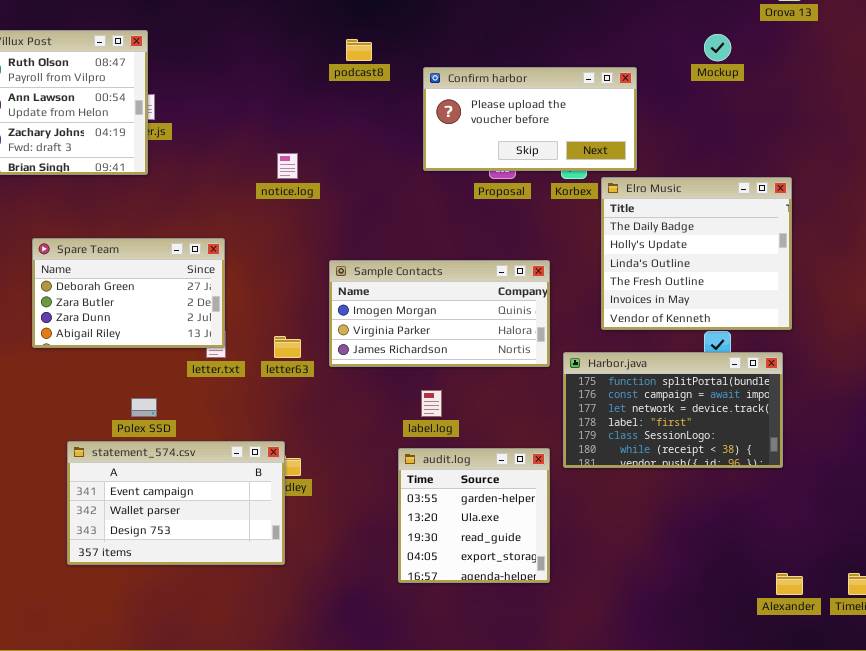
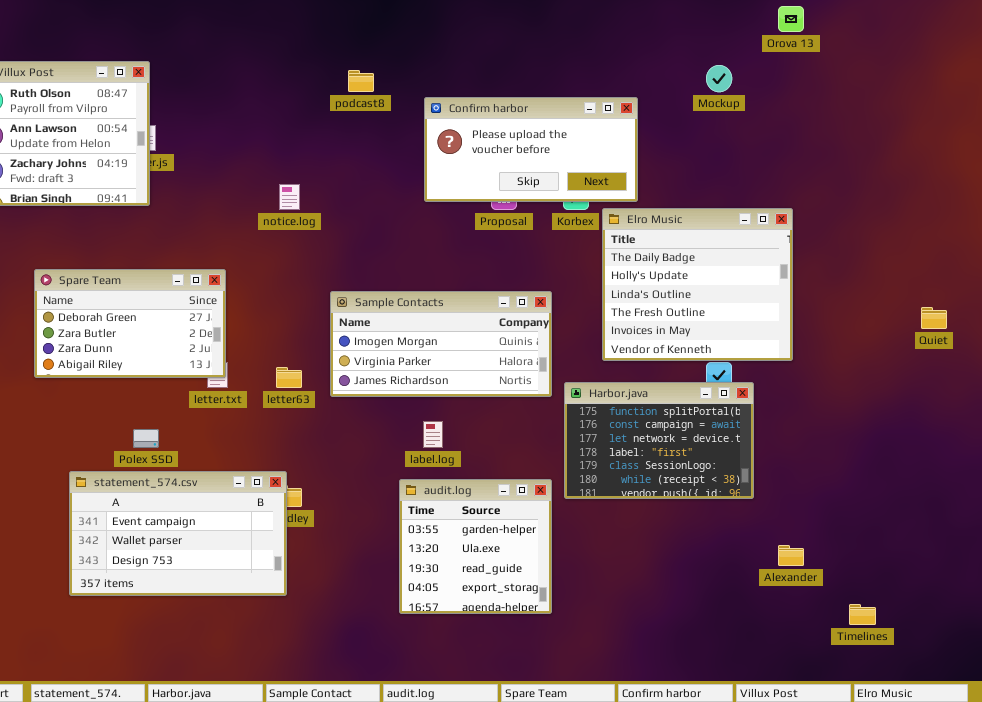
Harbor.java: [563,352,783,468] -> [564,382,754,499], resized
Alexander: [776,573,803,595] -> [778,545,804,566], moved

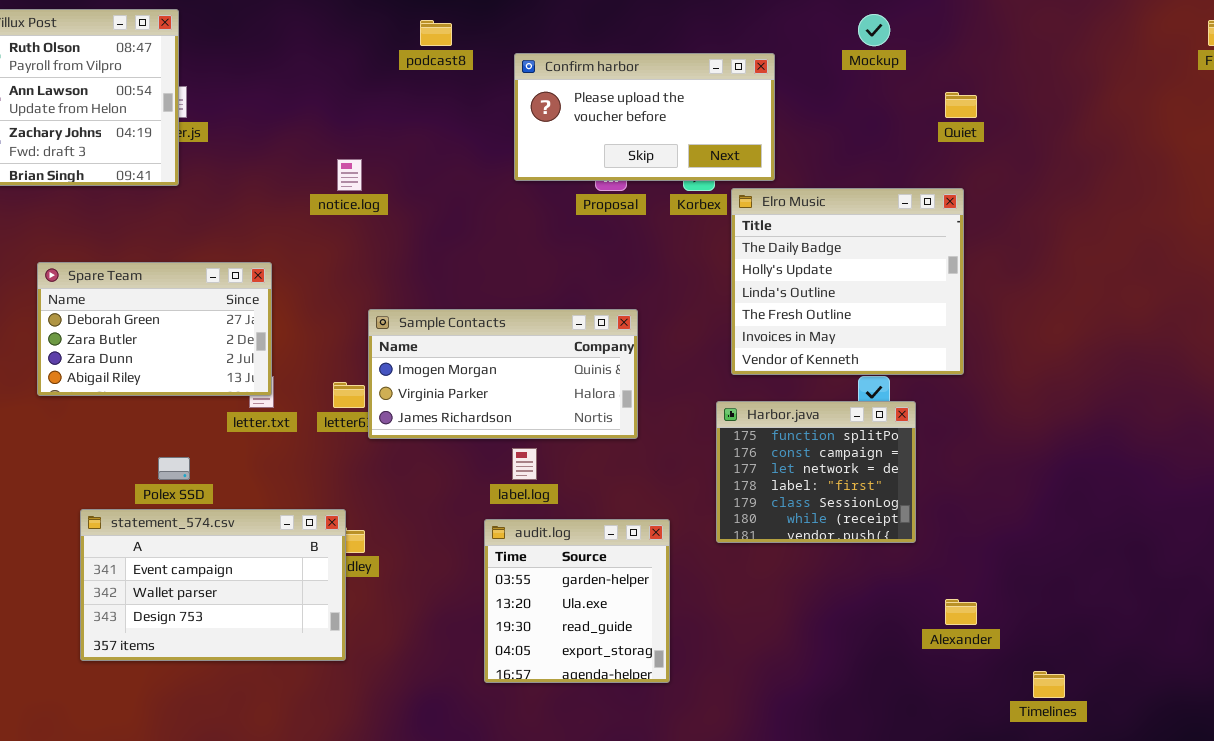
Sample Contacts: [330,291,552,397] -> [368,309,638,439], moved
Quiet: [921,307,947,329] -> [945,92,977,118], moved
Harbor.java: [564,382,754,499] -> [716,401,916,543], resized

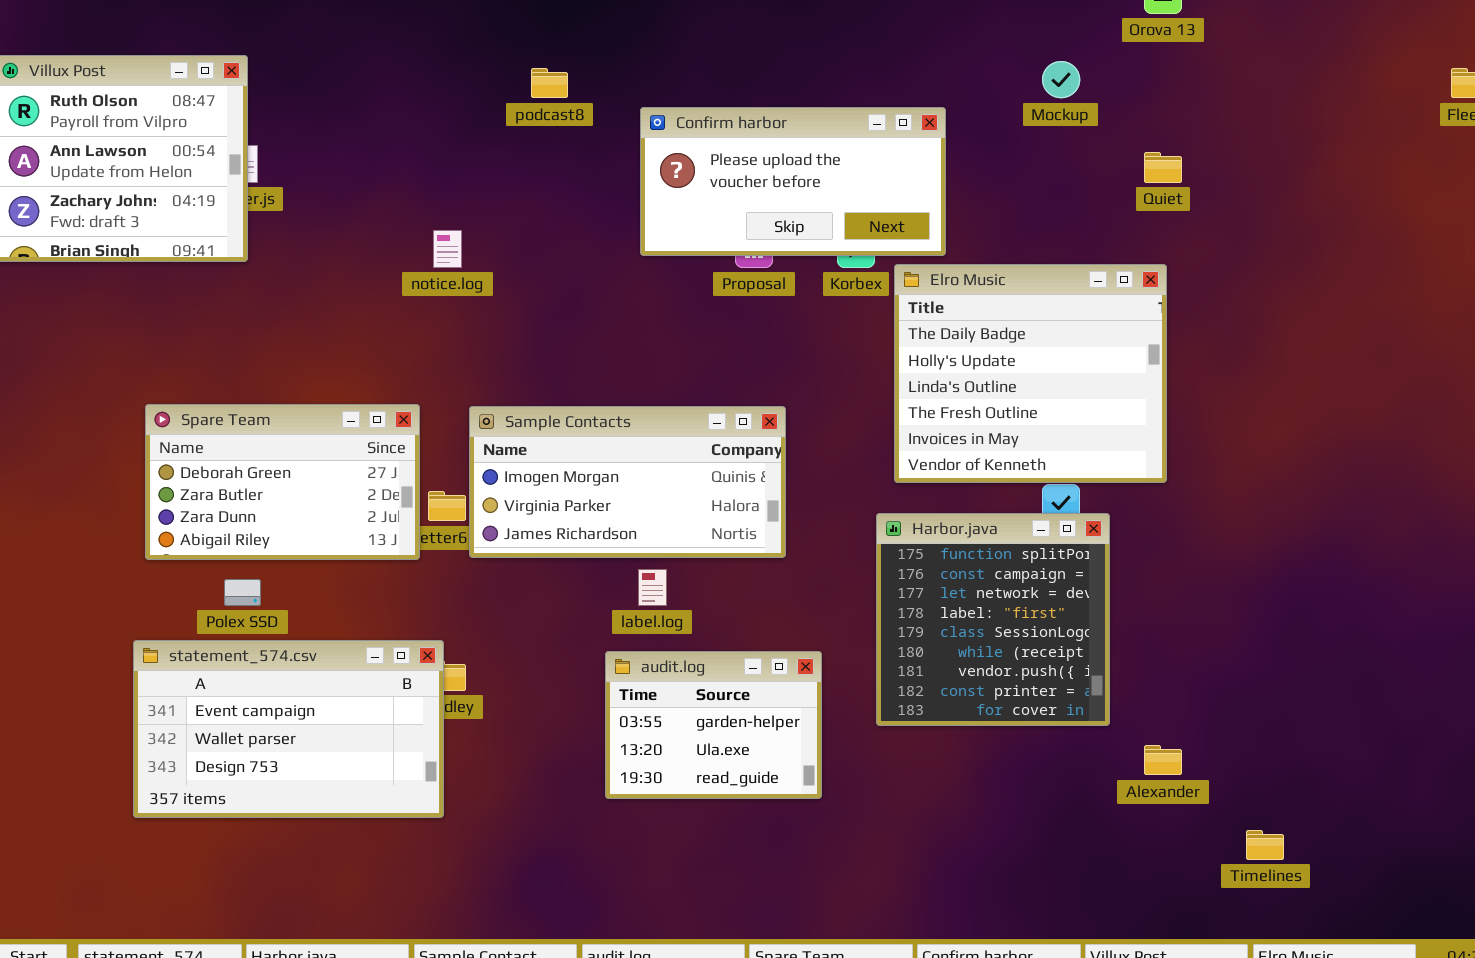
Spare Team: [37,262,272,396] -> [145,404,420,560], moved
Harbor.java: [716,401,916,543] -> [876,513,1110,726], resized
audit.log: [484,519,670,683] -> [605,651,822,799], resized

